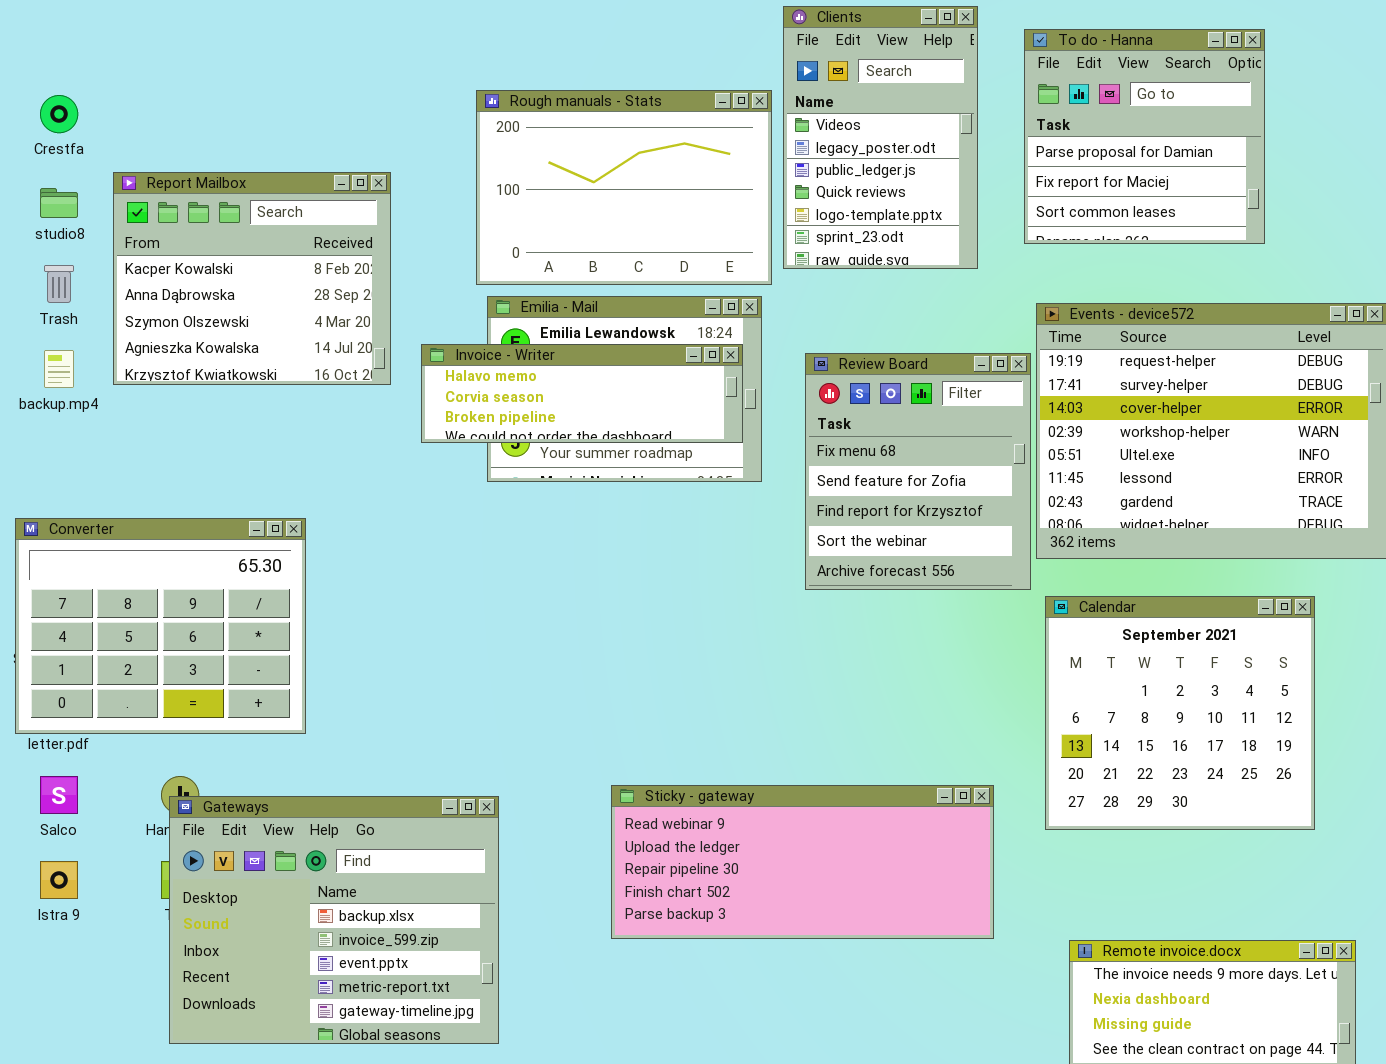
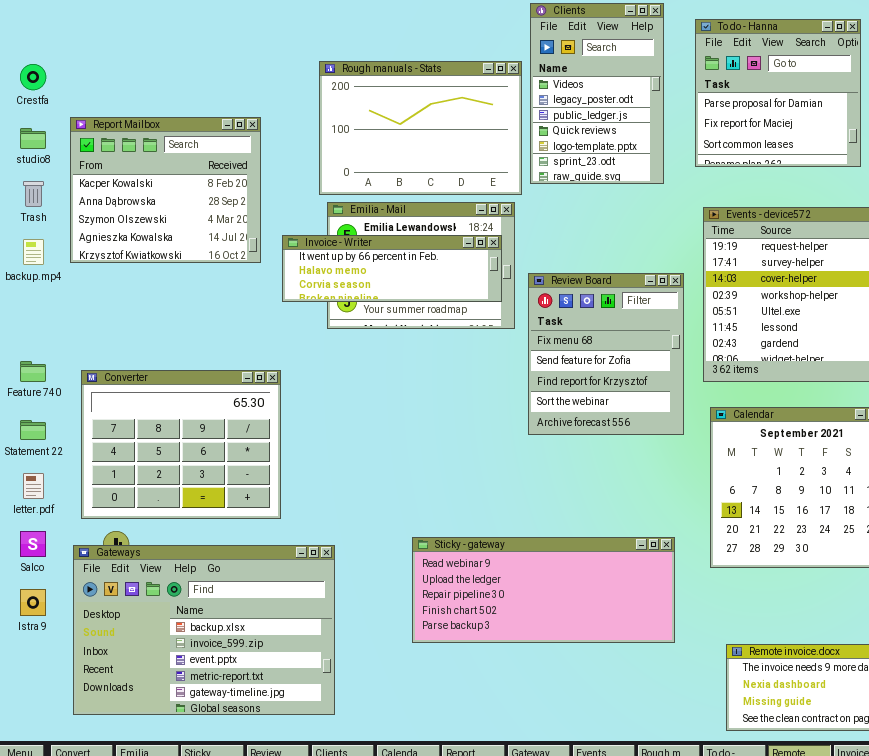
Invoice - Writer: [421,344,743,443] -> [282,235,502,302], scrolled up 1 row
Review Board: [805,353,1031,590] -> [528,273,684,435], moved
Converter: [15,518,306,734] -> [81,370,281,519], moved
Gateways: [169,796,499,1044] -> [73,545,335,715], resized

